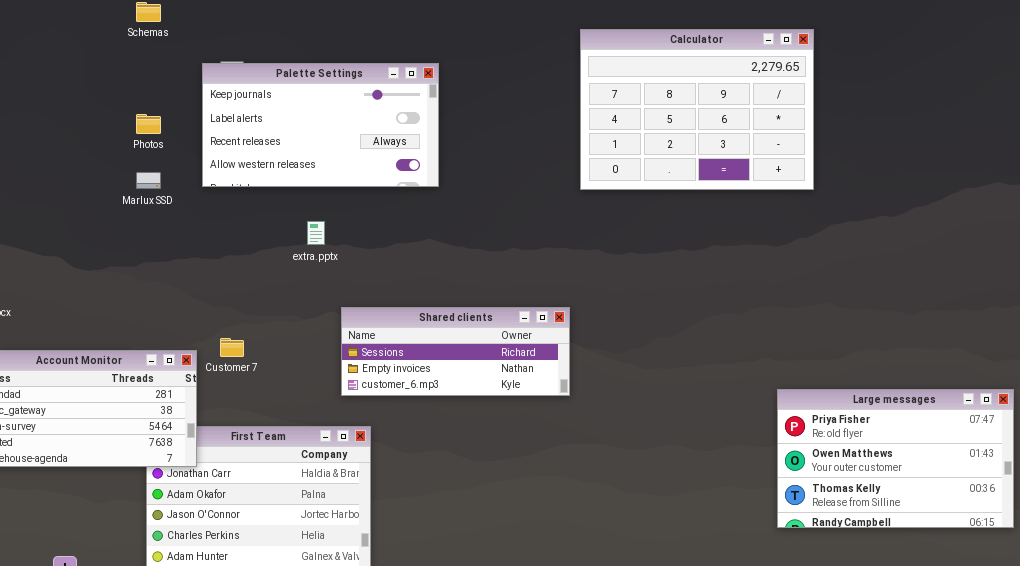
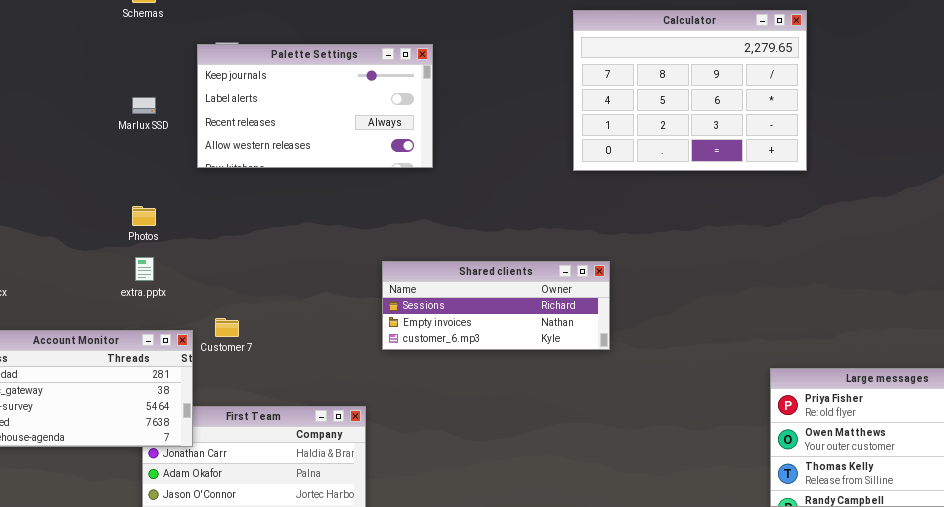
Photos: [136,114,161,134] -> [132,206,156,226], moved
Marlux SSD: [136,172,161,189] -> [132,97,156,114], moved
extra.pptx: [307,221,325,245] -> [135,257,154,281], moved
Shared clients: [341,307,570,396] -> [382,261,610,350], moved

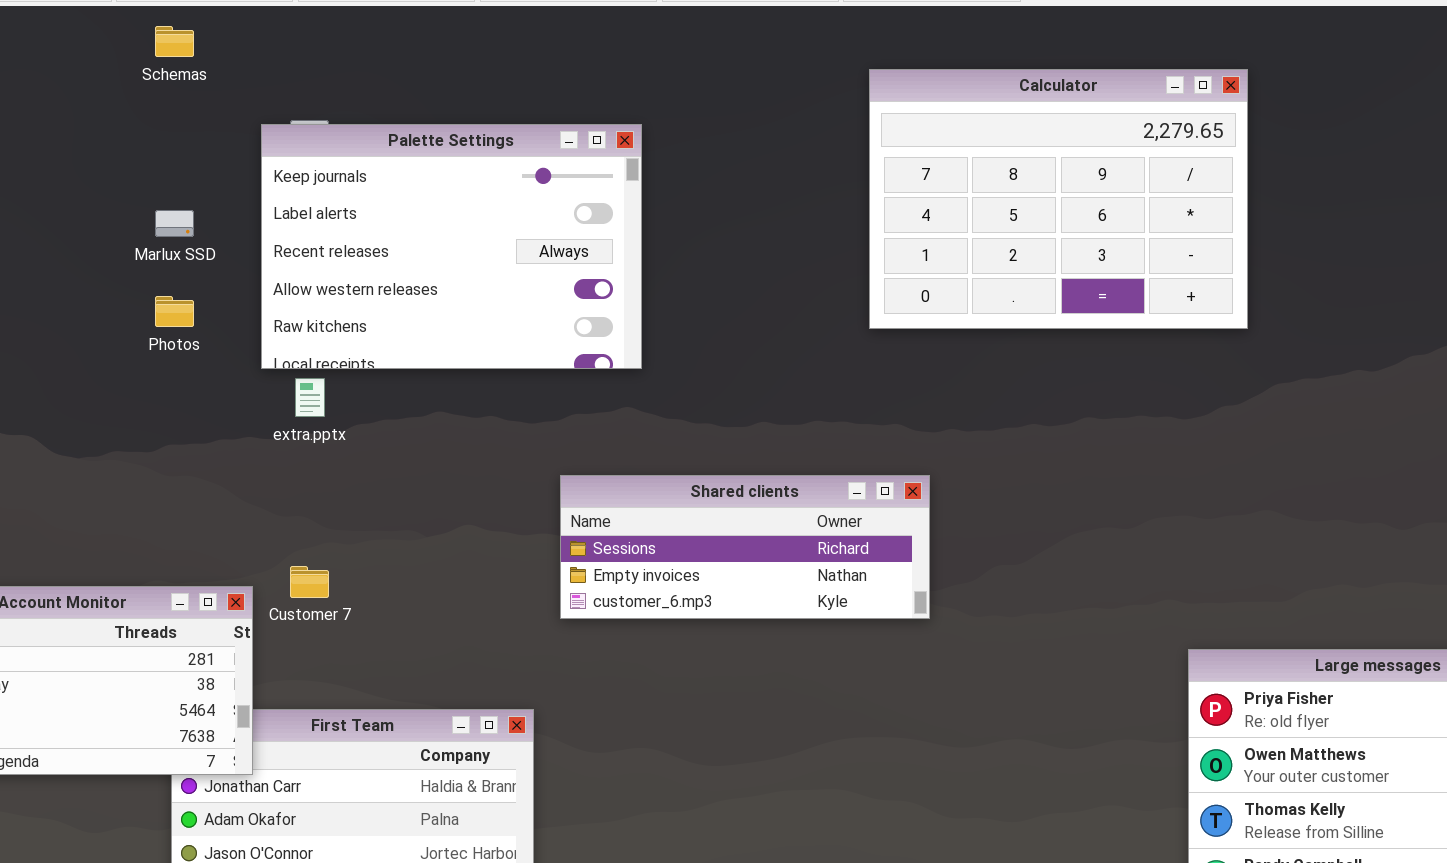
Palette Settings: [197,44,433,168] -> [261,124,642,369], resized
Photos: [132,206,156,226] -> [155,296,194,327], moved
extra.pptx: [135,257,154,281] -> [295,378,325,417], moved

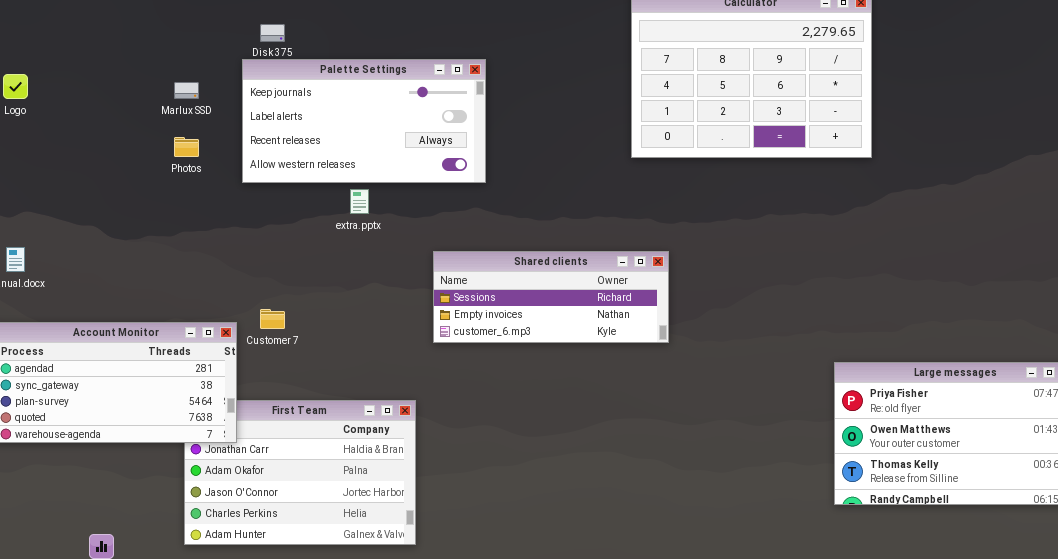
Palette Settings: [261,124,642,369] -> [242,59,486,183], resized
extra.pptx: [295,378,325,417] -> [350,189,369,214], moved

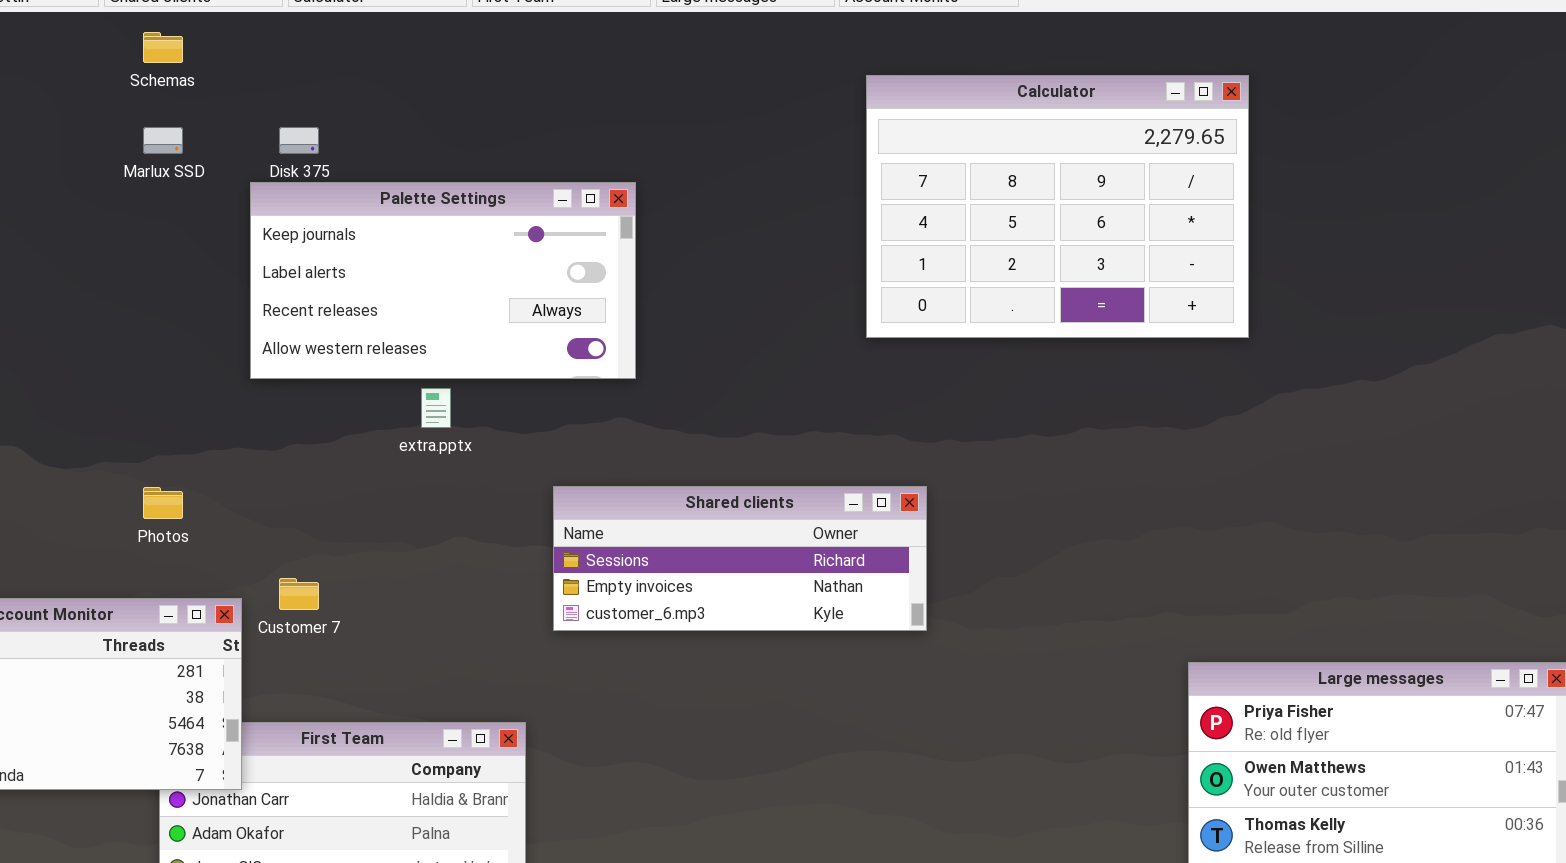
Marlux SSD: [174,82,199,99] -> [143,127,183,154], moved
Photos: [174,137,199,157] -> [143,487,183,519], moved

